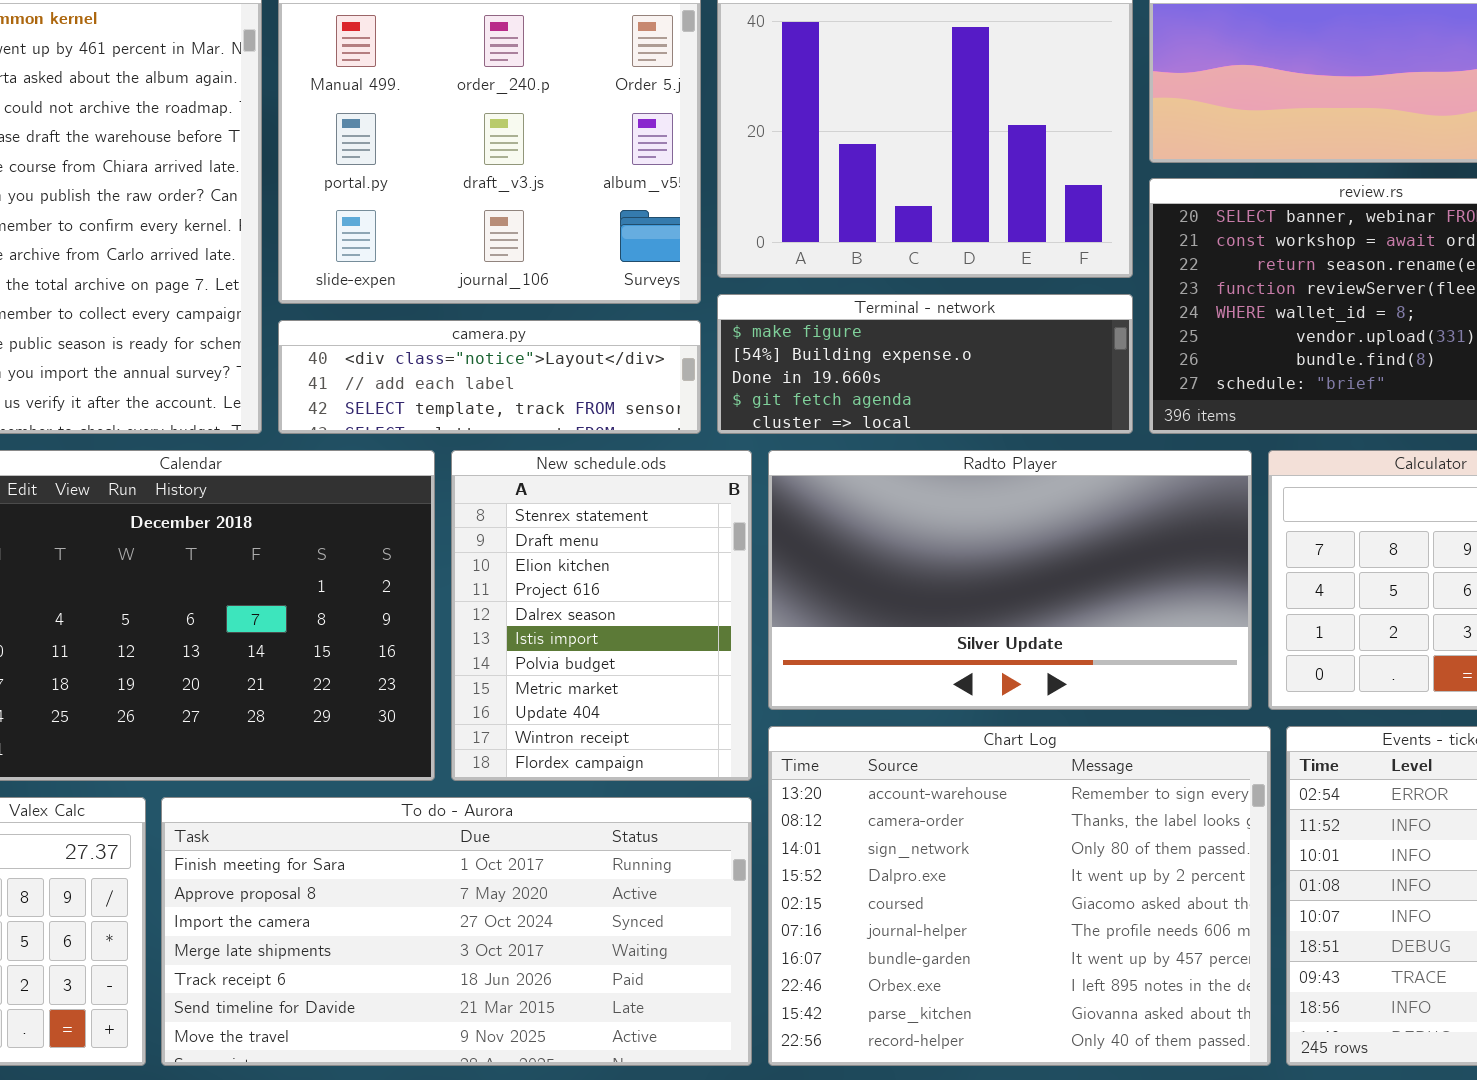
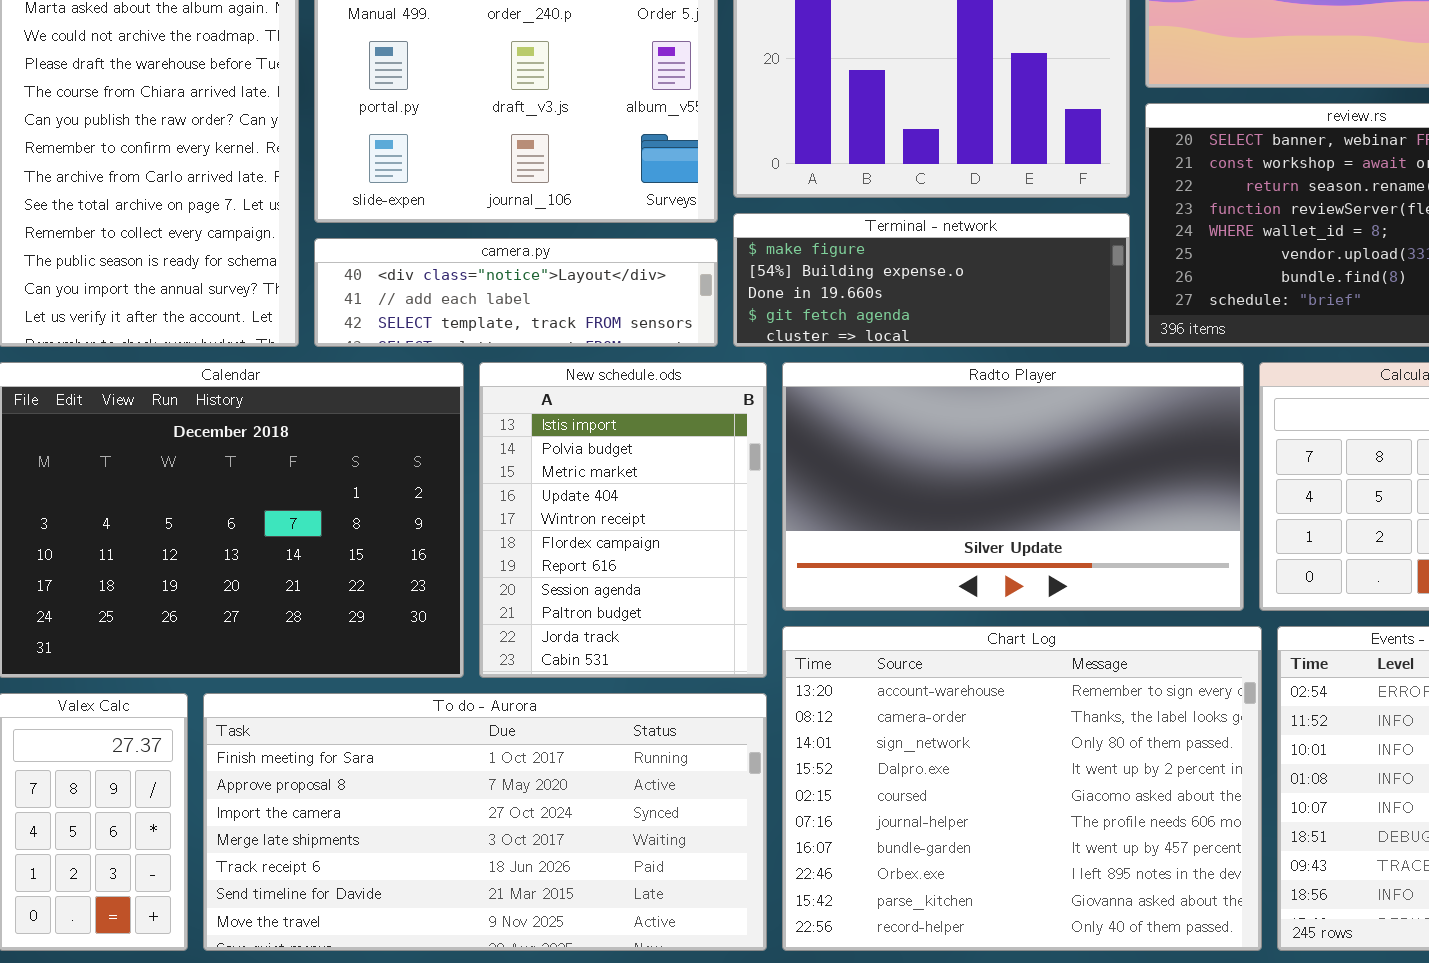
New schedule.ods: [451,450,752,781] -> [479,362,767,678], scrolled down 5 rows

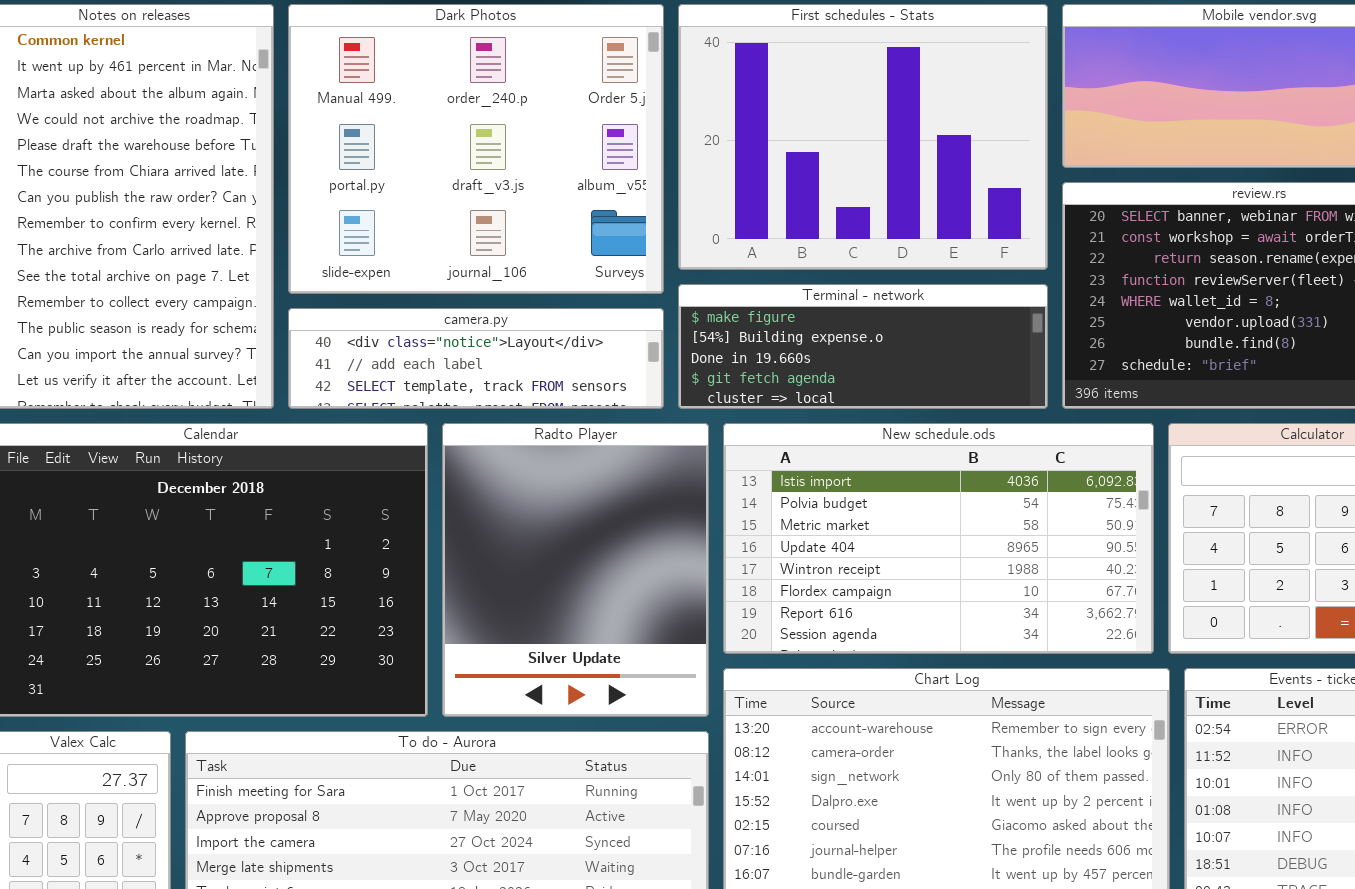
New schedule.ods: [479,362,767,678] -> [723,423,1154,654], moved, resized
Radto Player: [782,362,1244,611] -> [442,423,709,717], moved, resized

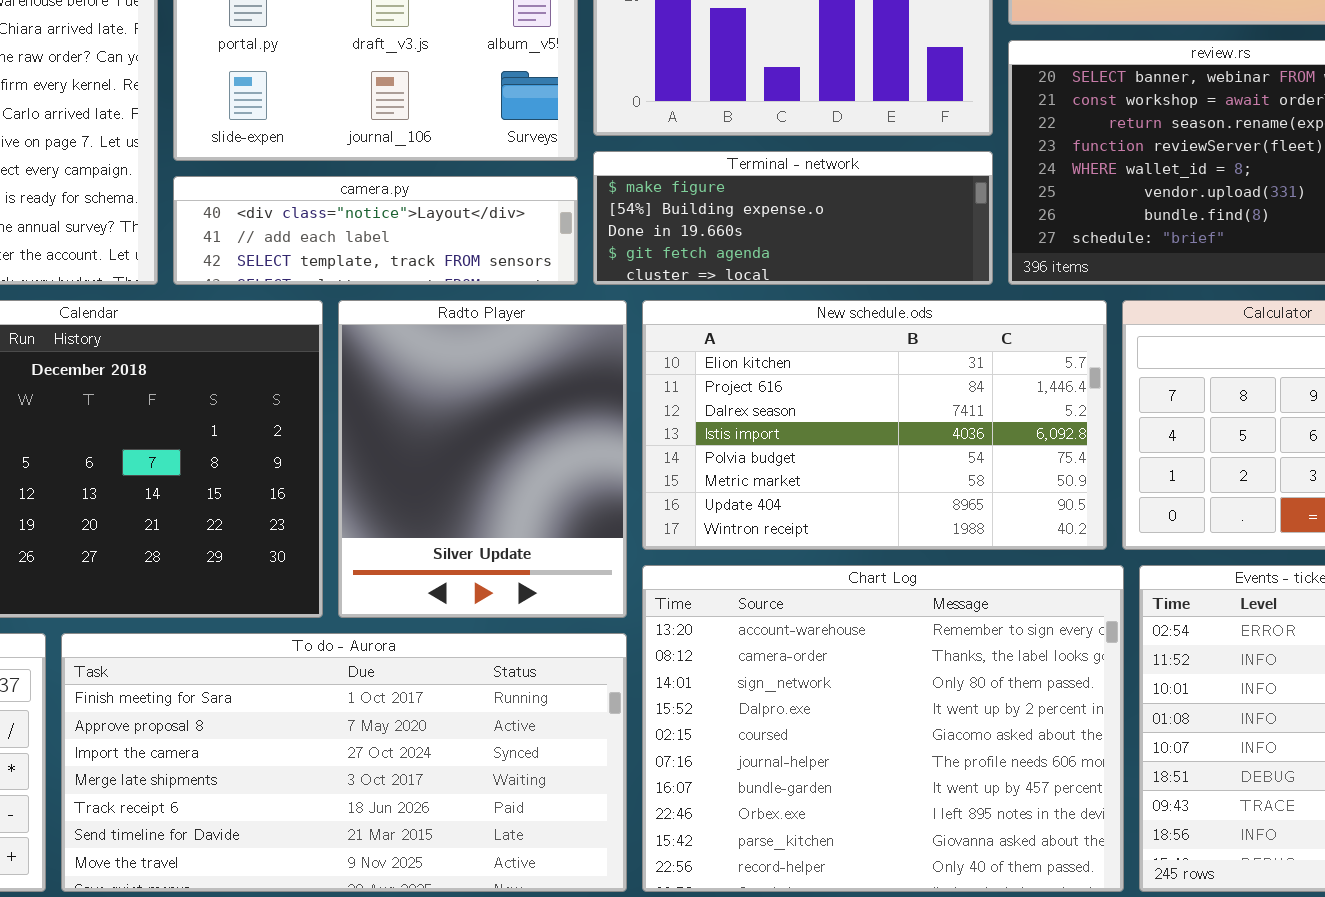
New schedule.ods: [723,423,1154,654] -> [642,300,1107,550], scrolled up 3 rows

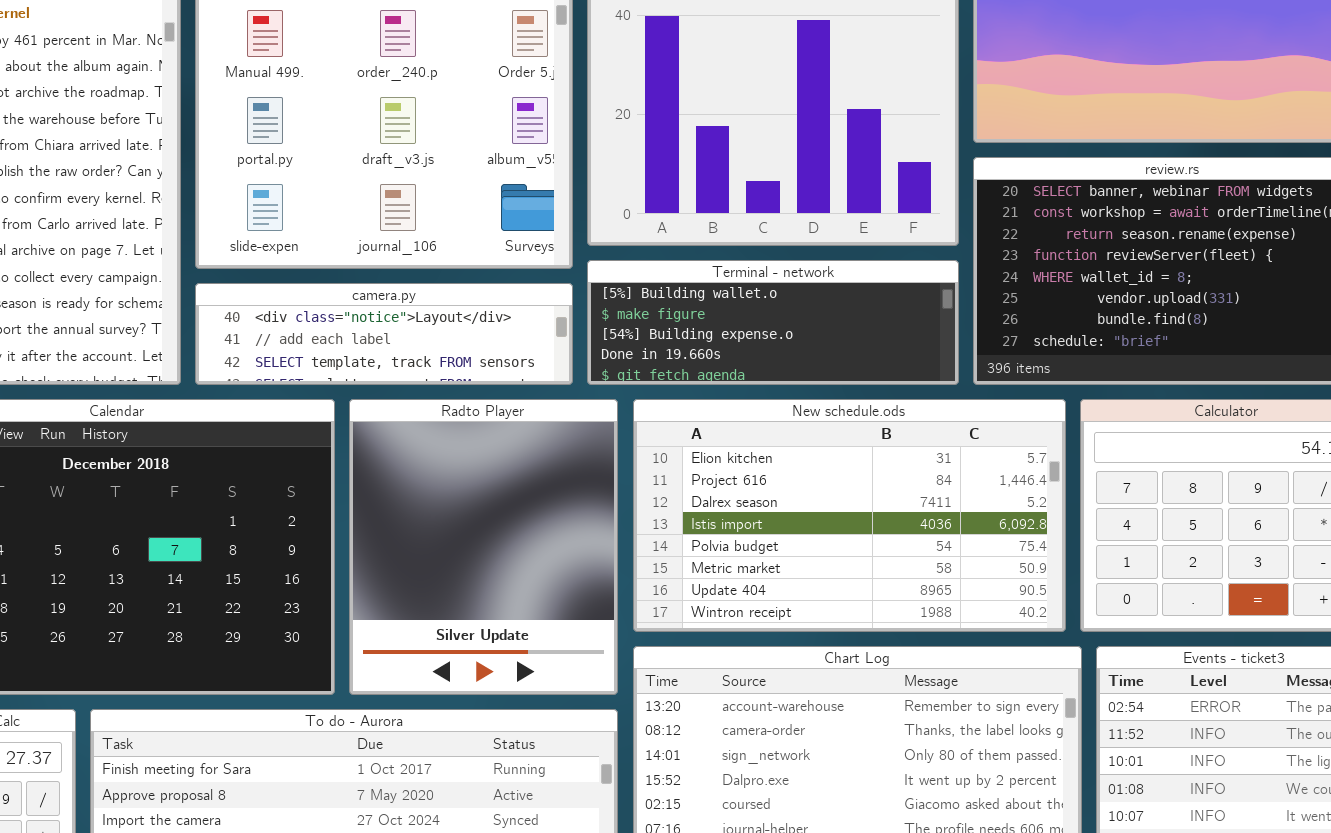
Terminal - network: [593,151,993,285] -> [587,260,959,385], scrolled up 1 row

